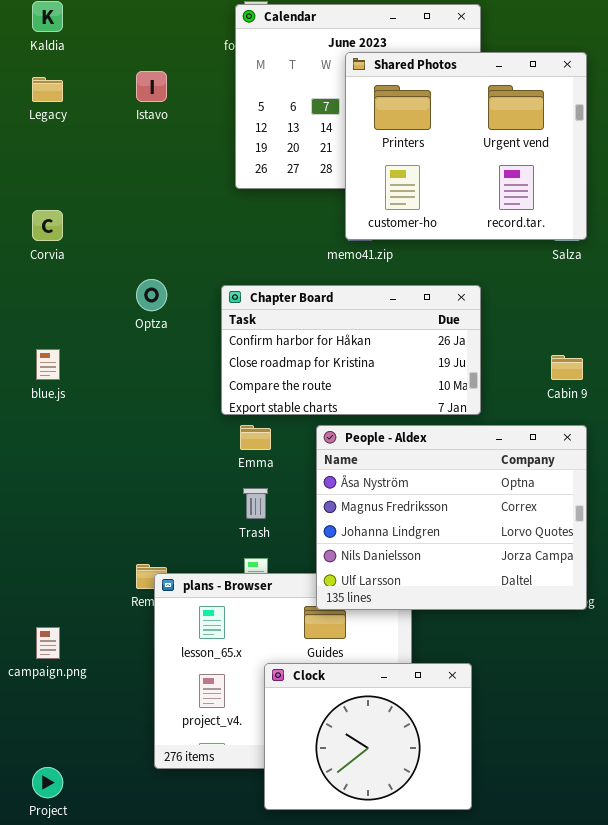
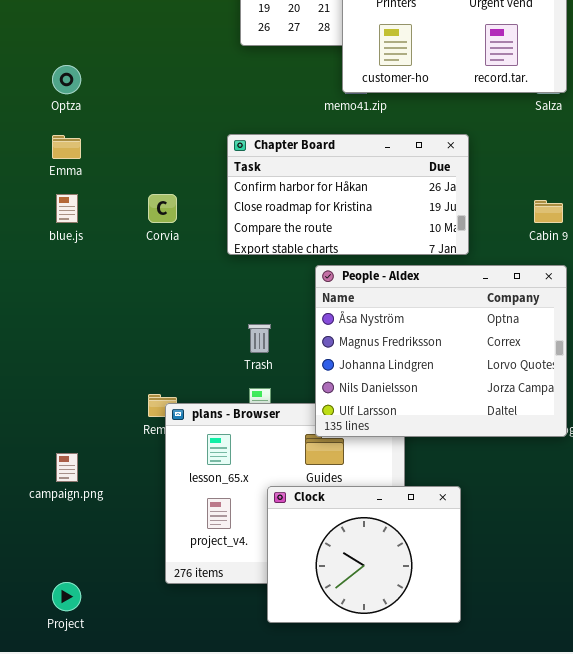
Corvia: [32,210,63,241] -> [148,194,177,223], moved
Optza: [136,279,167,311] -> [52,65,81,94], moved
Emma: [240,425,271,450] -> [52,135,81,159], moved

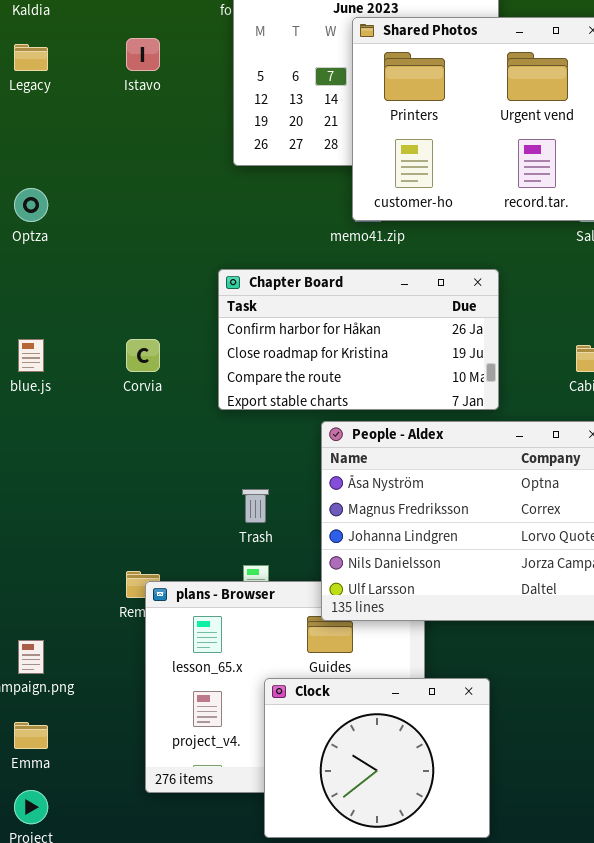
Emma: [52,135,81,159] -> [14,722,48,749], moved

